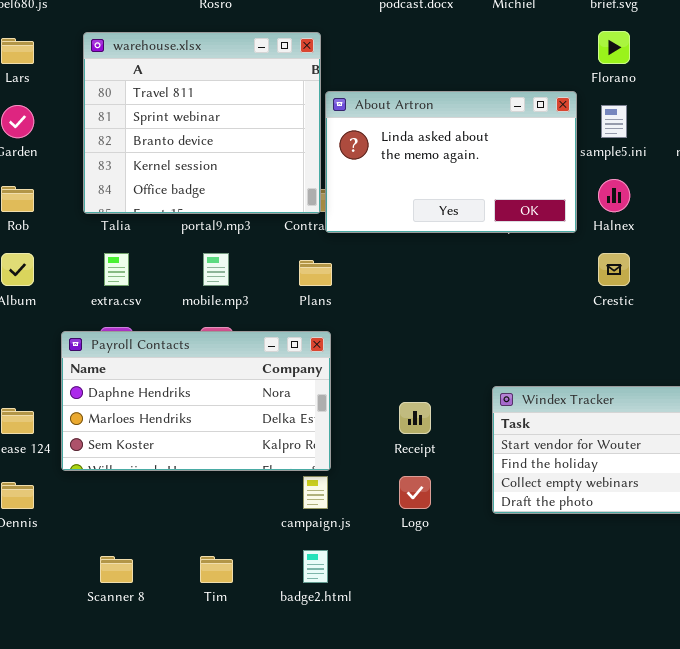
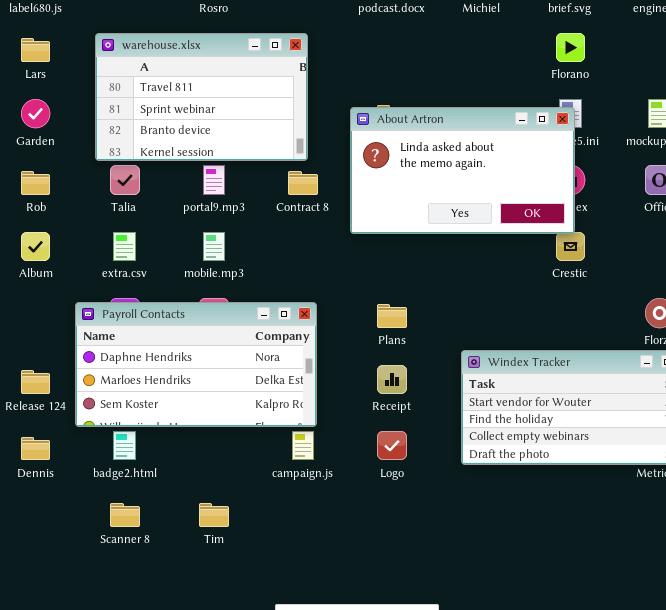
warehouse.xlsx: [83,32,321,214] -> [95,33,308,161], resized
About Artron: [325,91,577,233] -> [350,107,575,234], moved
Plans: [299,260,332,286] -> [377,304,407,328], moved
badge2.html: [303,550,328,583] -> [113,431,136,460], moved

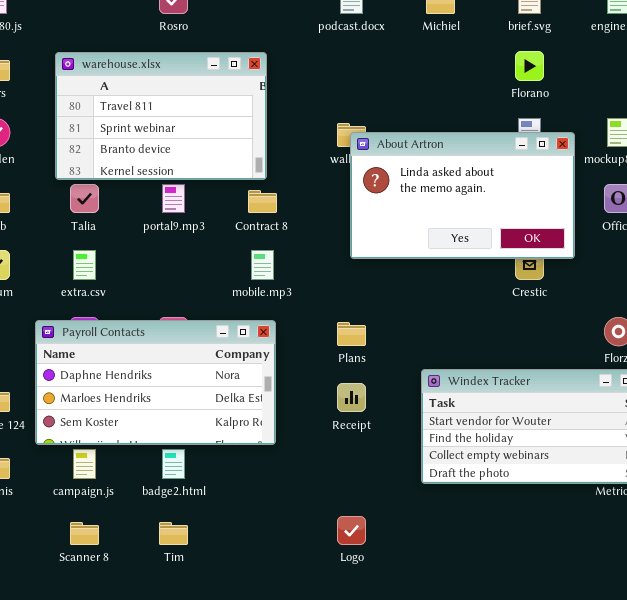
About Artron: [350,107,575,234] -> [350,132,575,259], moved
mobile.mp3: [203,232,225,261] -> [251,250,274,280], moved
badge2.html: [113,431,136,460] -> [162,449,185,479], moved
campaign.js: [292,431,314,460] -> [73,449,96,479], moved
Logo: [377,431,407,460] -> [337,516,366,545], moved

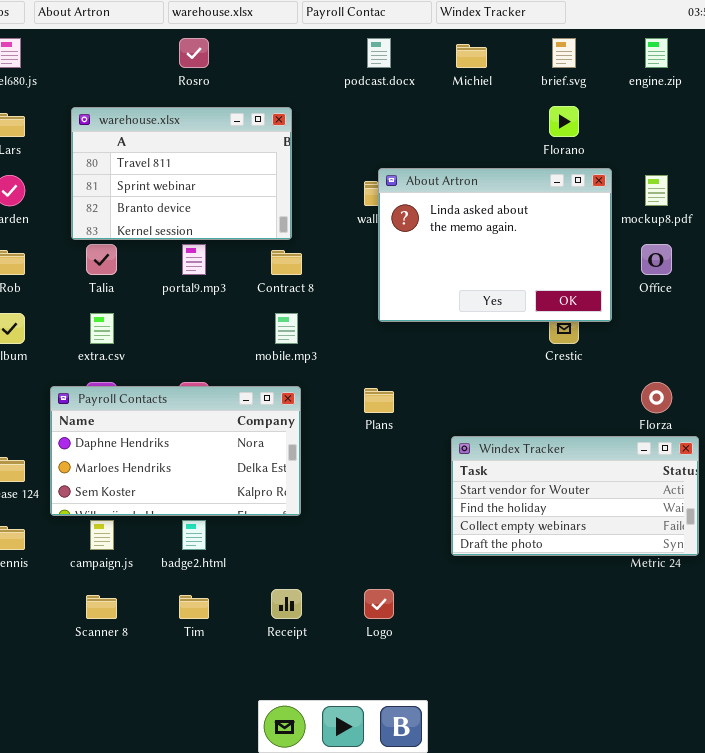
About Artron: [350,132,575,259] -> [378,168,612,322], resized
Receipt: [337,383,366,412] -> [271,589,302,619], moved

